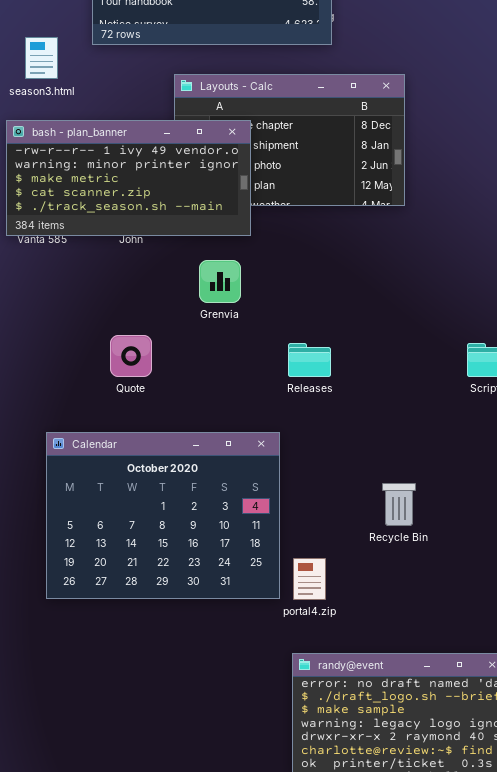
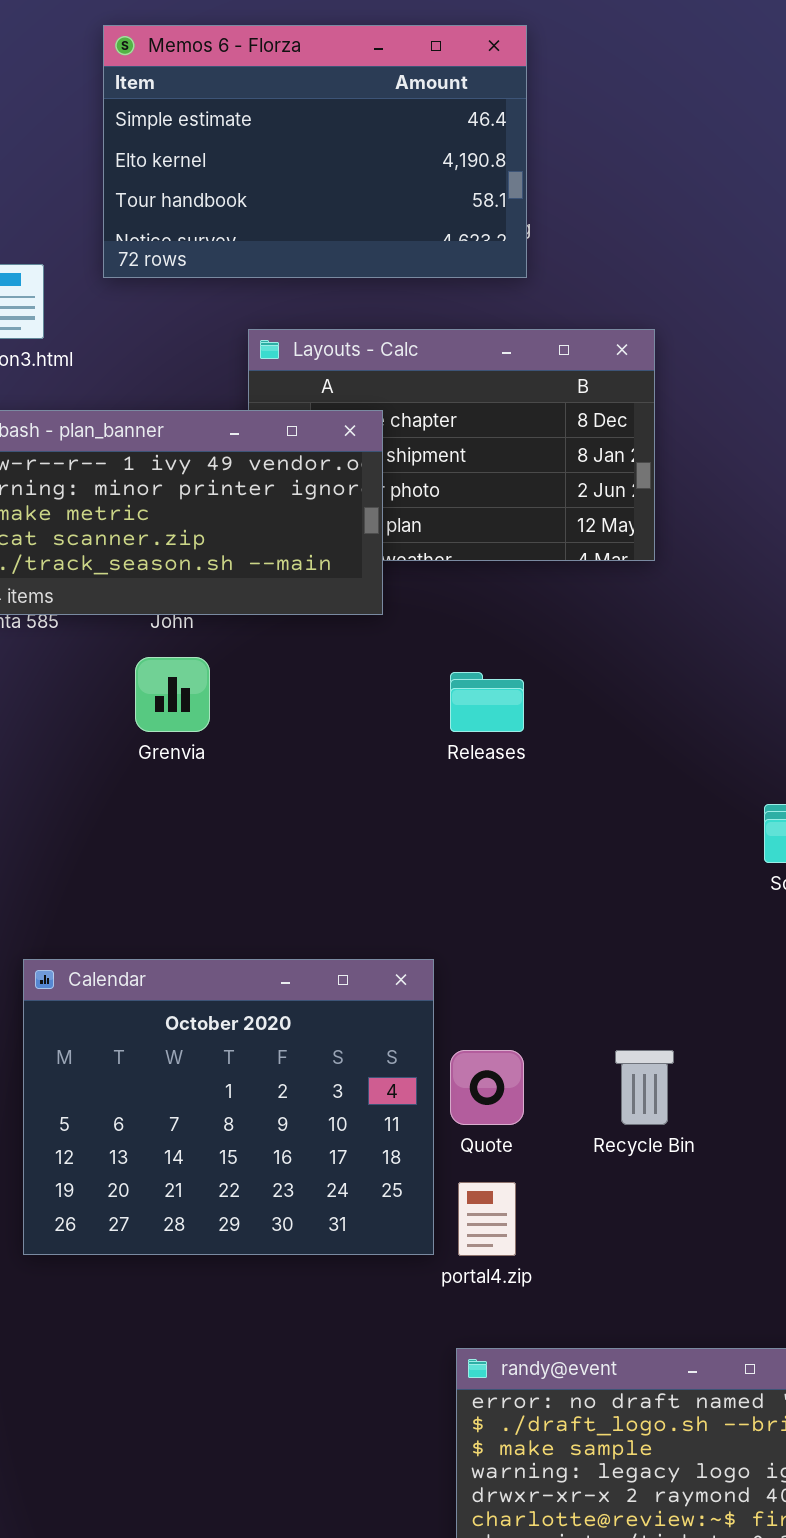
Grenvia: [199,260,241,303] -> [135,657,210,732], moved
Quote: [110,335,152,377] -> [450,1050,524,1125], moved
Releases: [288,343,331,377] -> [450,672,524,732], moved

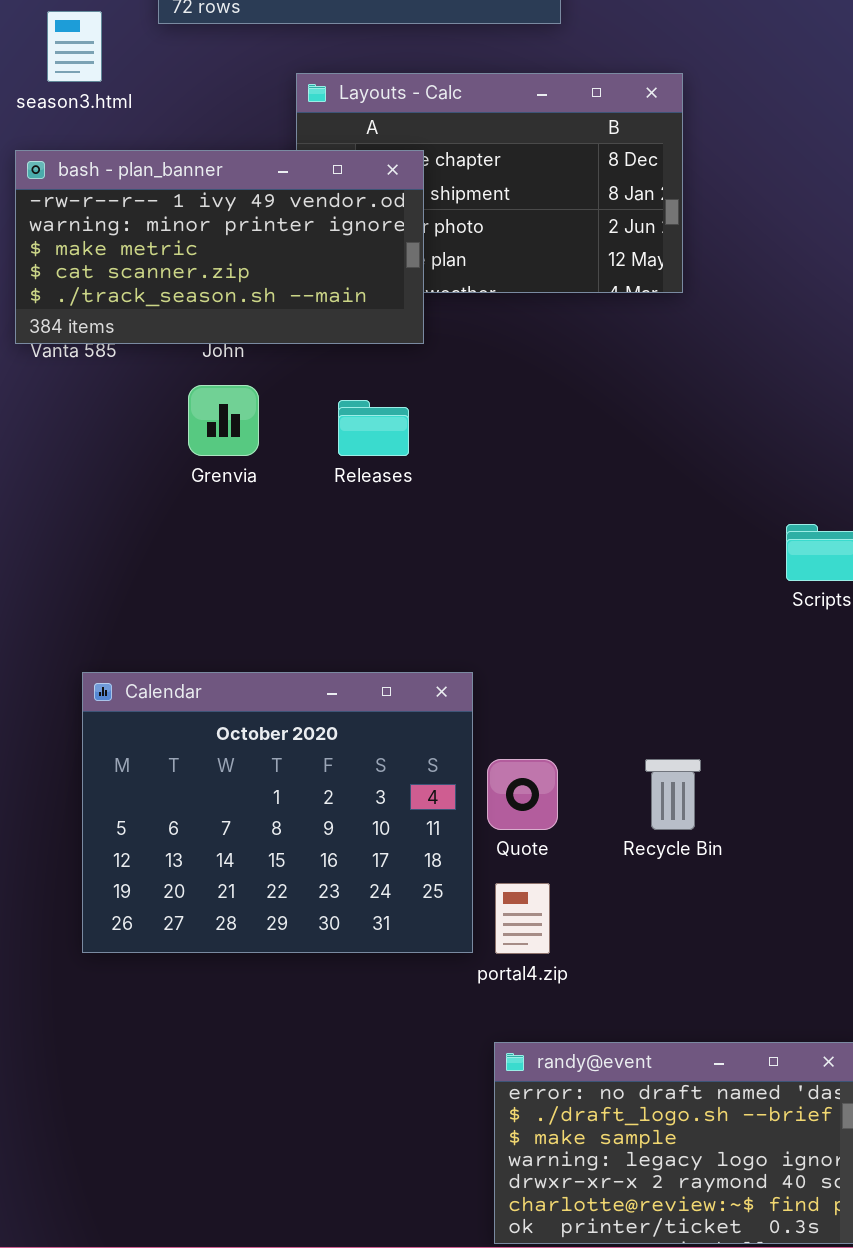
Releases: [450,672,524,732] -> [338,400,409,456], moved

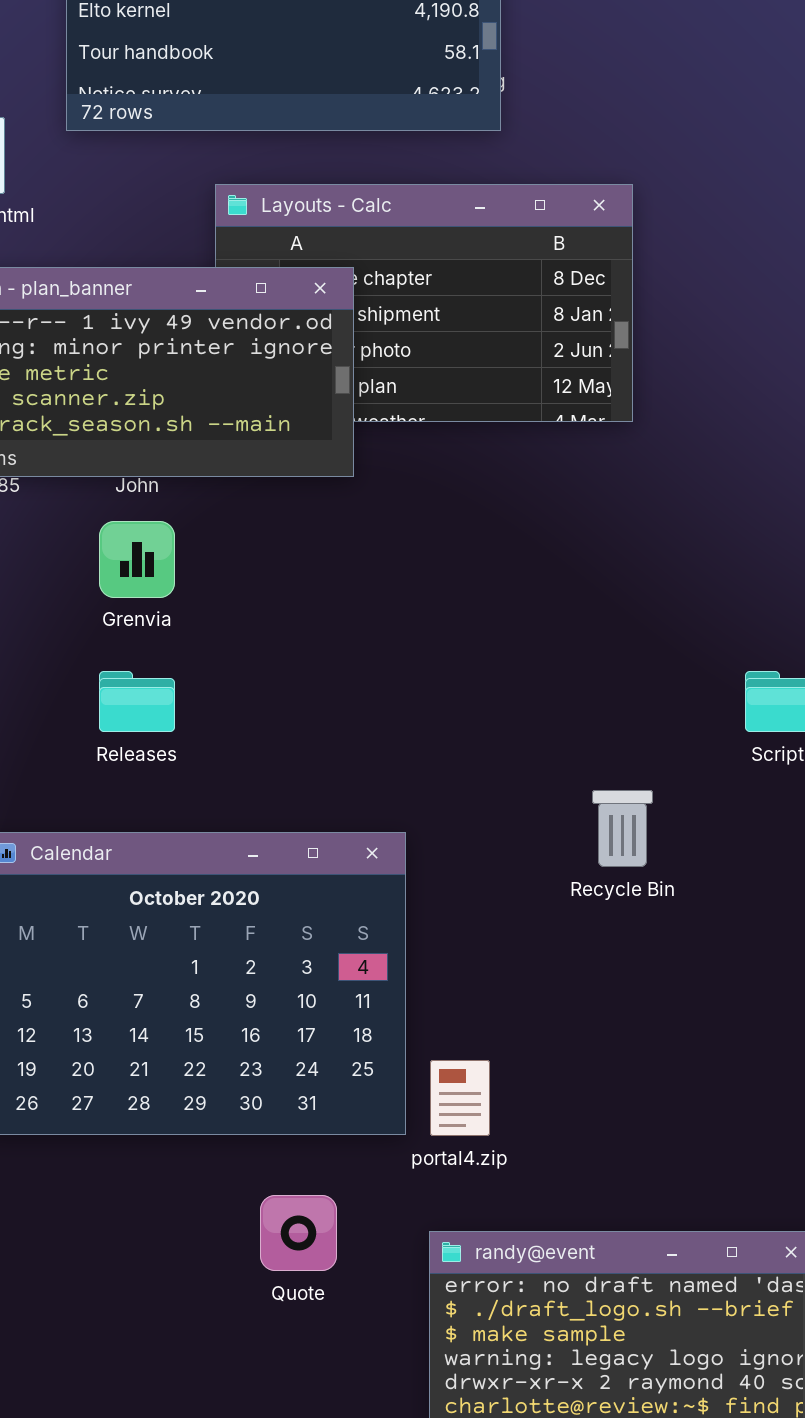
Releases: [338,400,409,456] -> [99,671,175,732], moved
Quote: [487,759,558,830] -> [260,1195,337,1271], moved
Recycle Bin: [645,759,701,830] -> [592,790,653,867], moved

